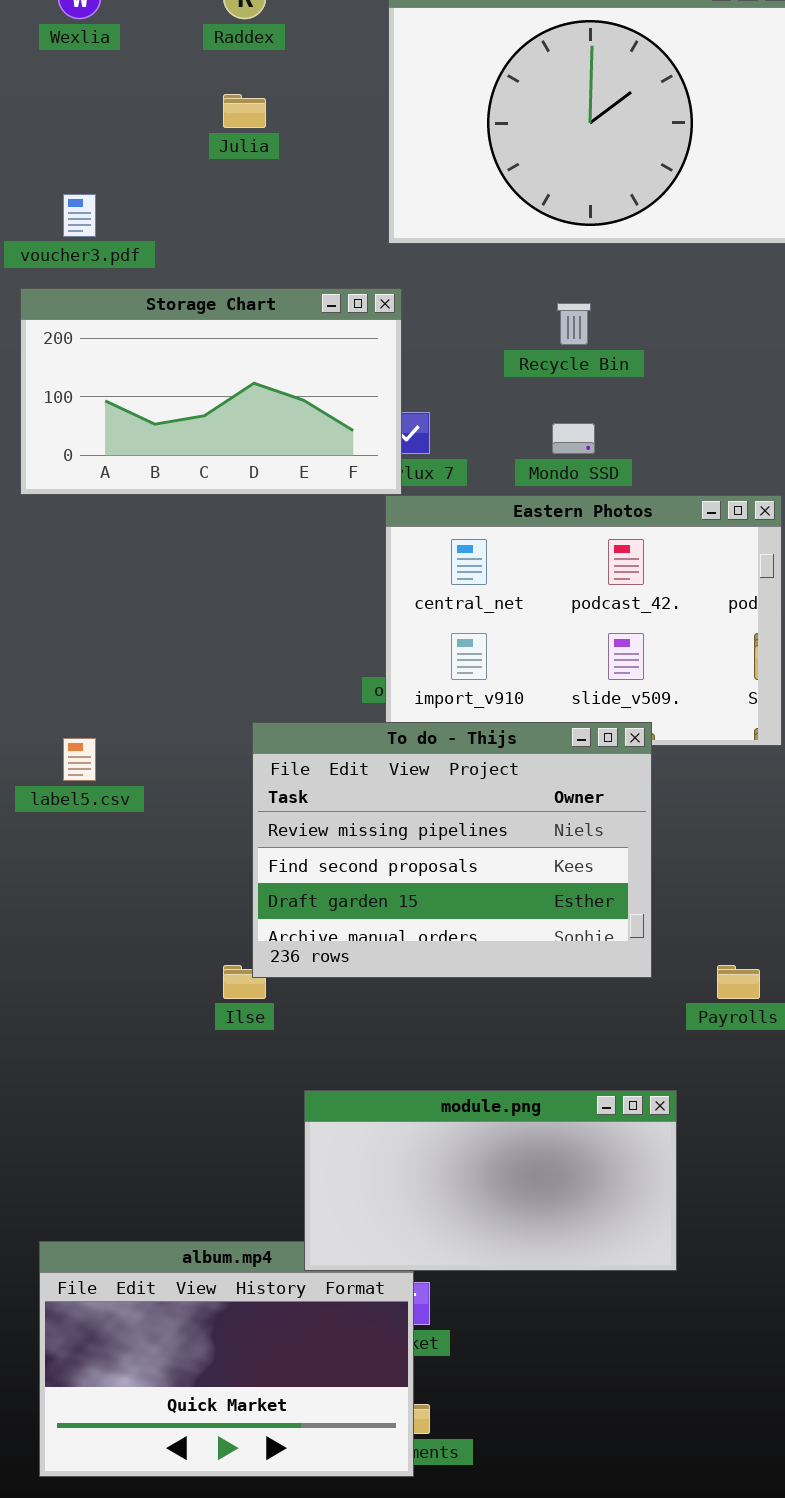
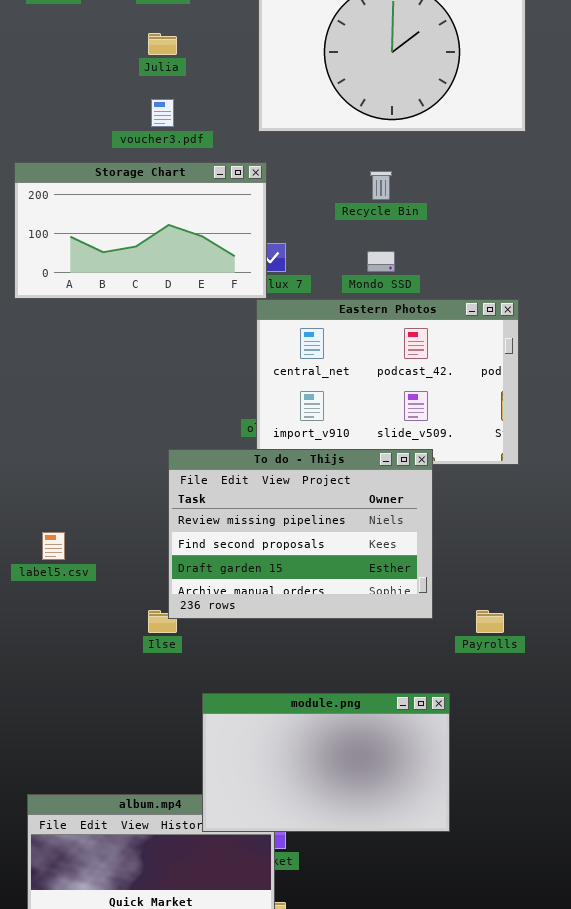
voucher3.pdf: [63,194,96,237] -> [151,99,174,127], moved
label5.csv: [63,738,96,781] -> [42,532,65,560], moved
module.png: [304,1090,677,1271] -> [202,693,450,832], resized

